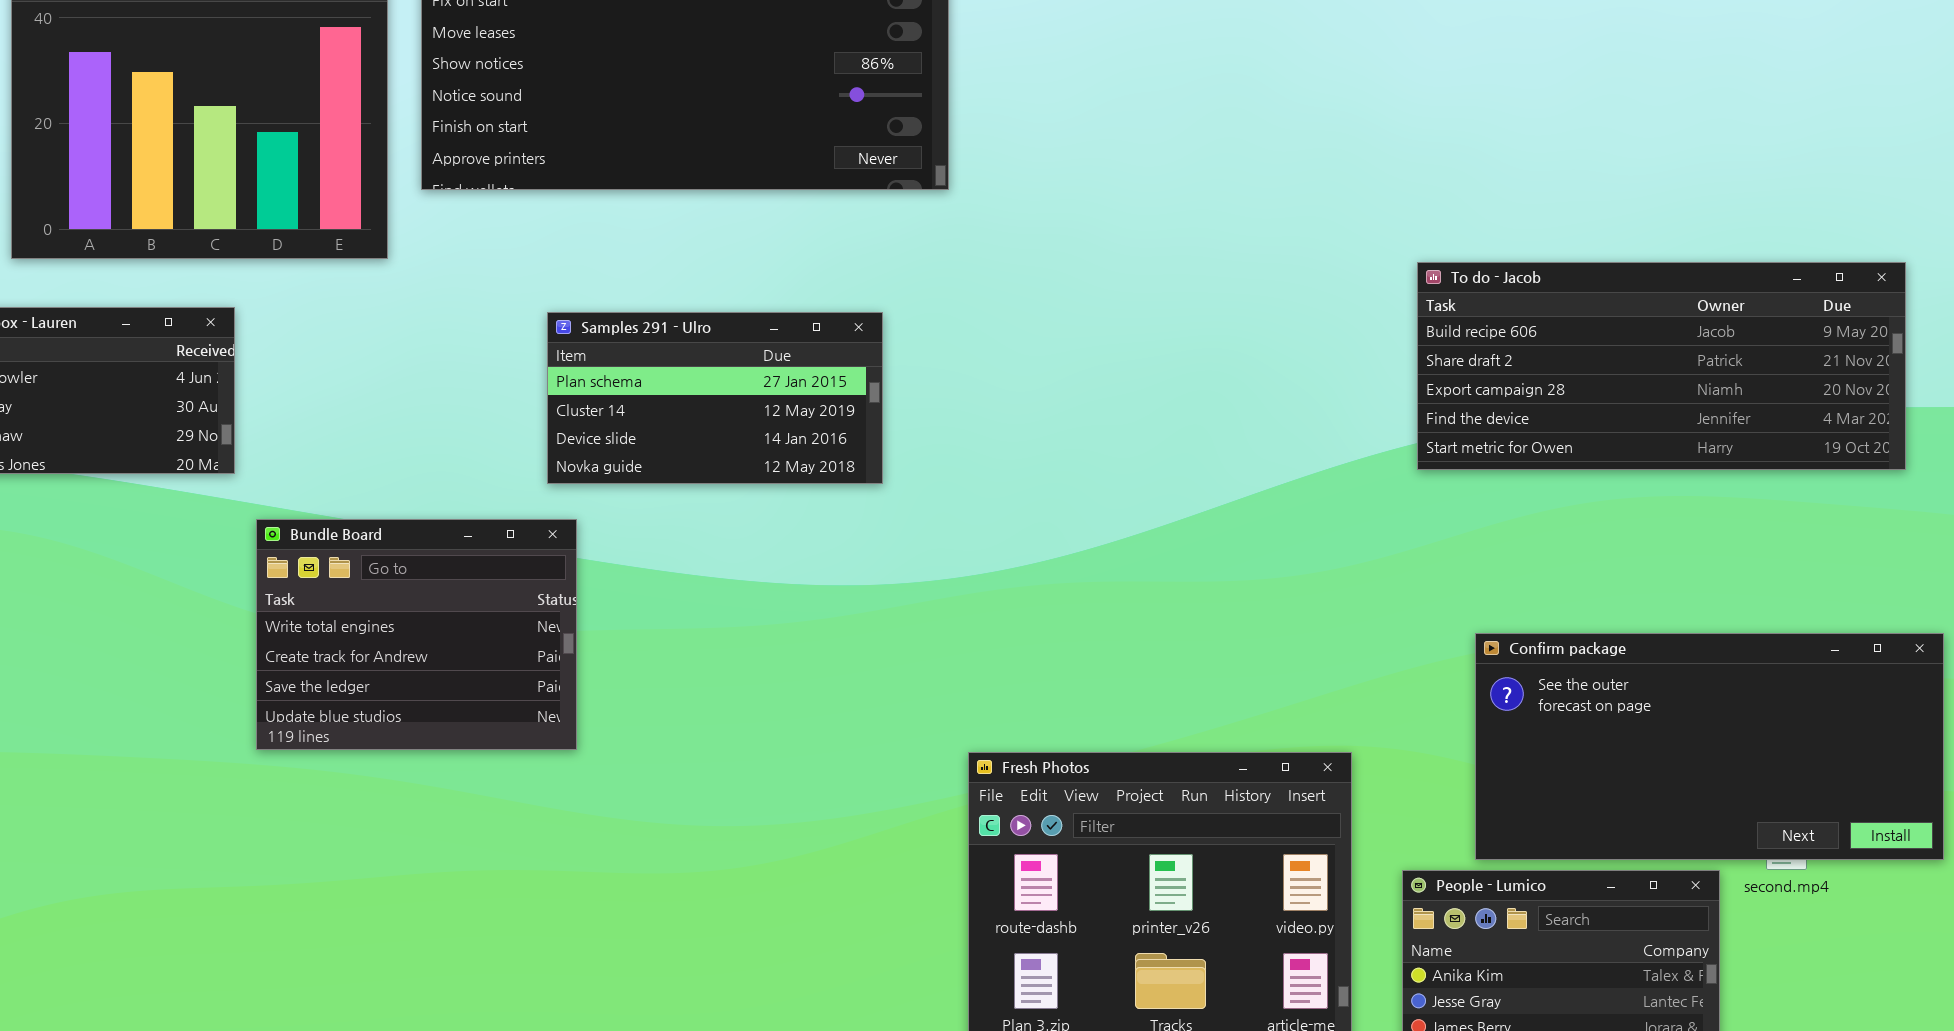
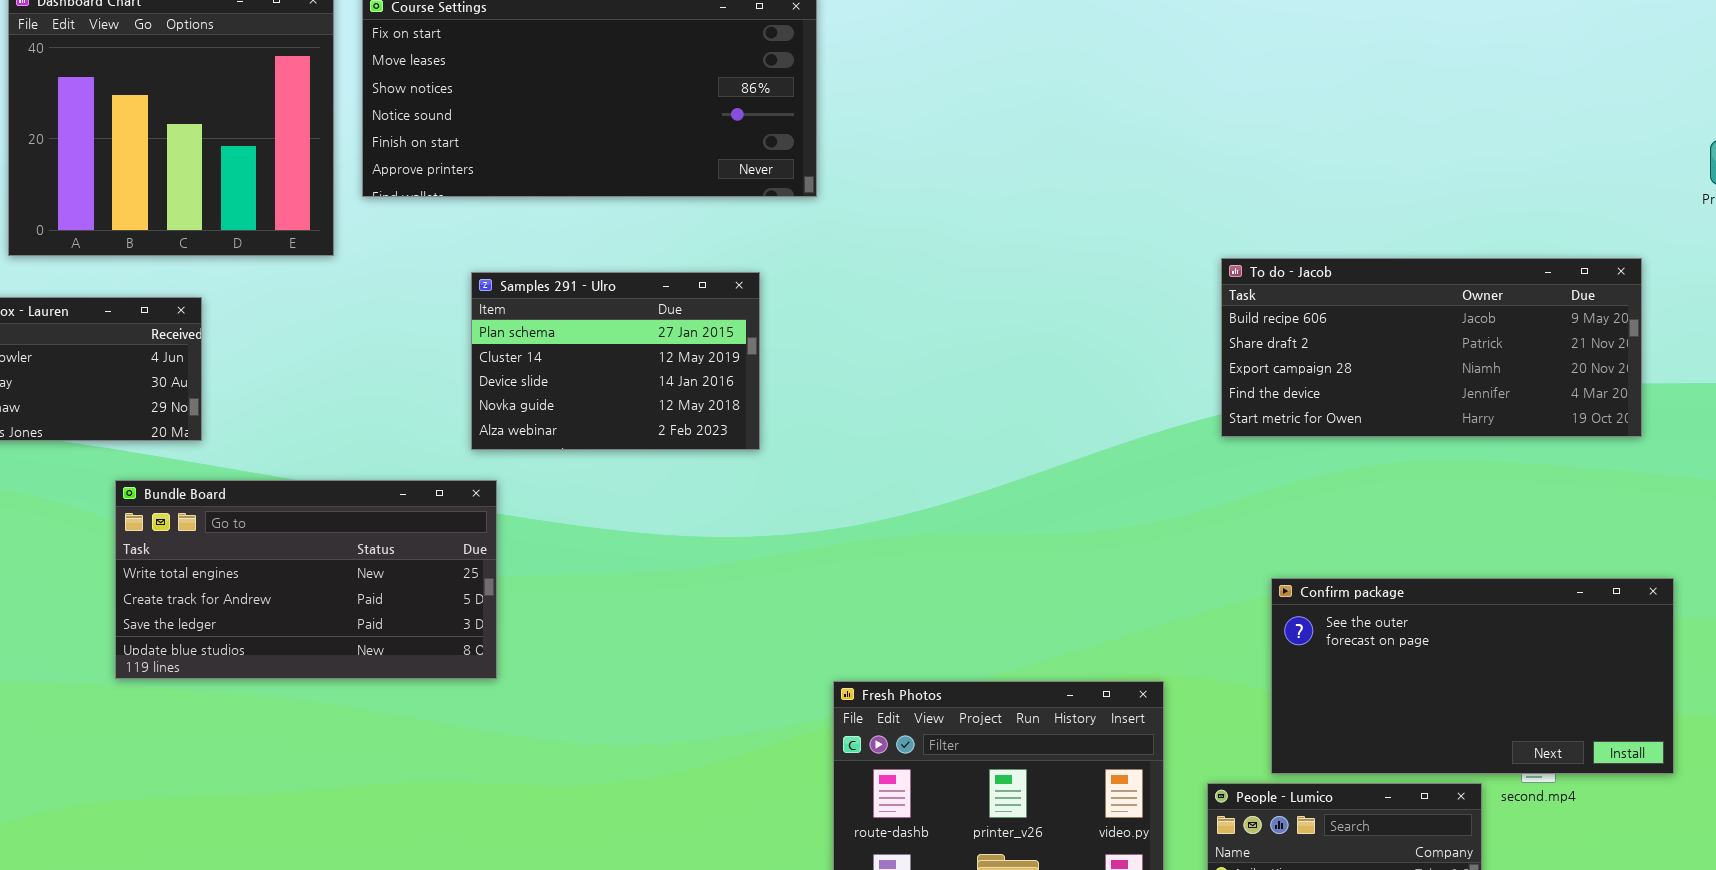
Samples 291 - Ulro: [547,312,883,484] -> [471,272,760,450], resized
Bundle Board: [256,519,577,750] -> [115,480,497,679], resized

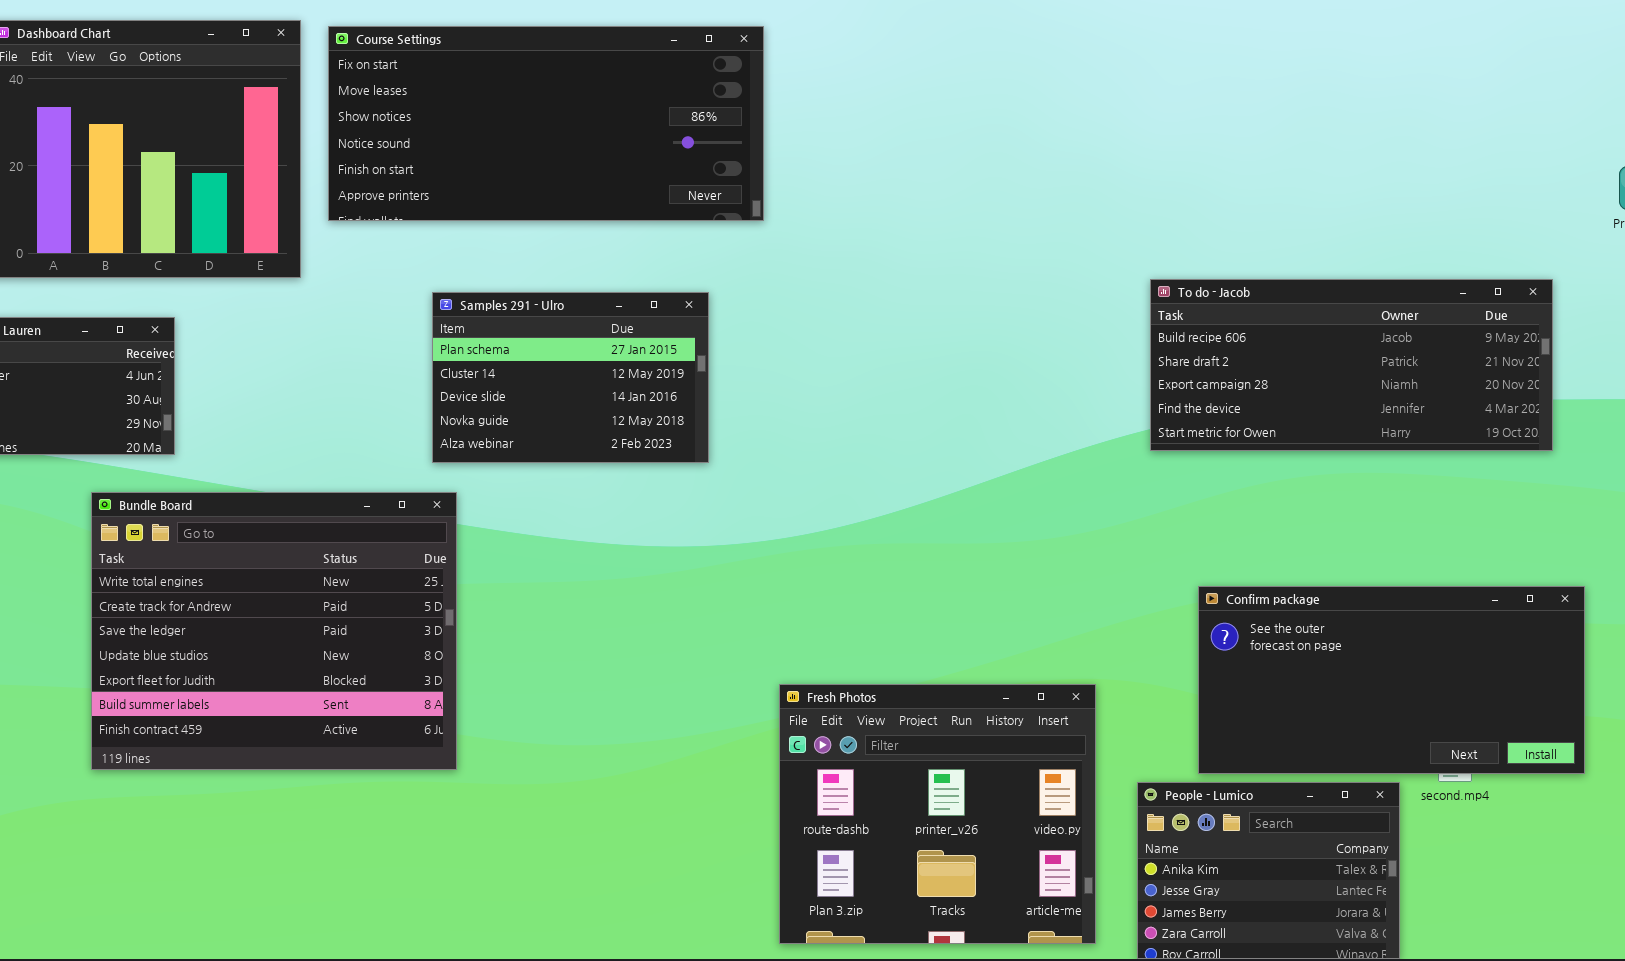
Bundle Board: [115,480,497,679] -> [91,492,457,770], resized

